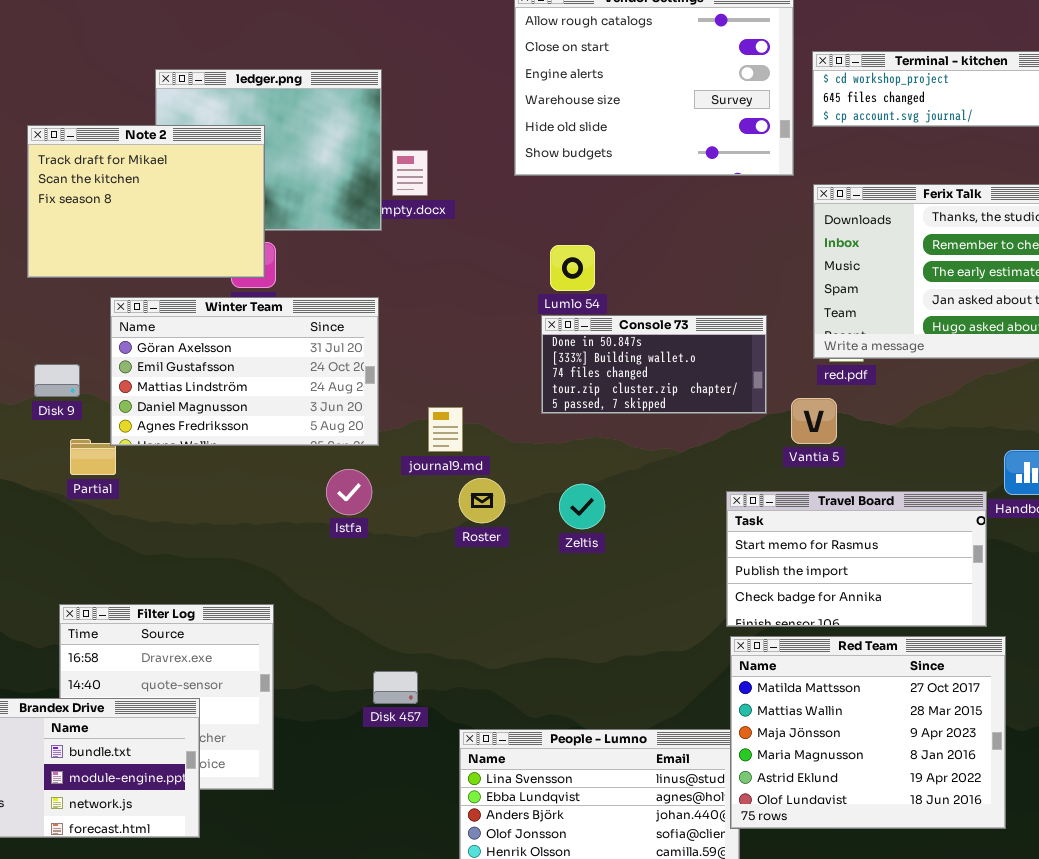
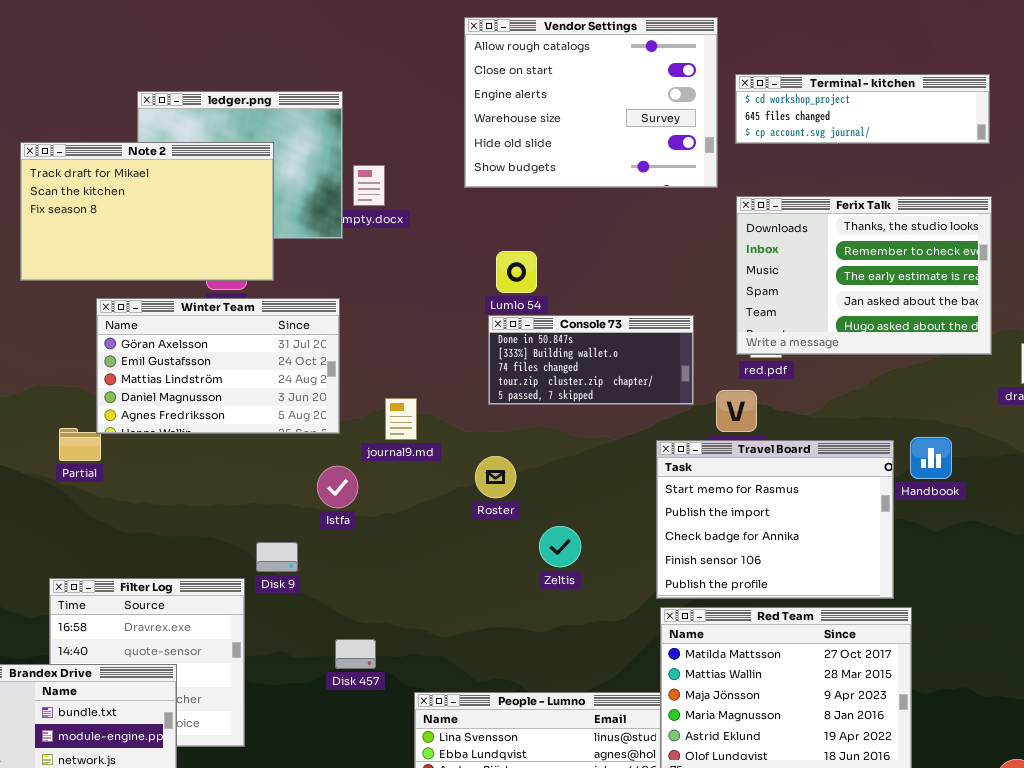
Note 2: [27,125,265,278] -> [20,142,274,281], resized
Disk 9: [34,364,80,397] -> [256,542,298,572], moved
Istfa: [326,469,372,515] -> [317,466,358,508], moved
Roster: [459,478,505,523] -> [475,456,516,498], moved
Zeltis: [559,484,605,529] -> [539,526,581,567], moved
Travel Board: [726,491,987,627] -> [656,440,894,599], resized

